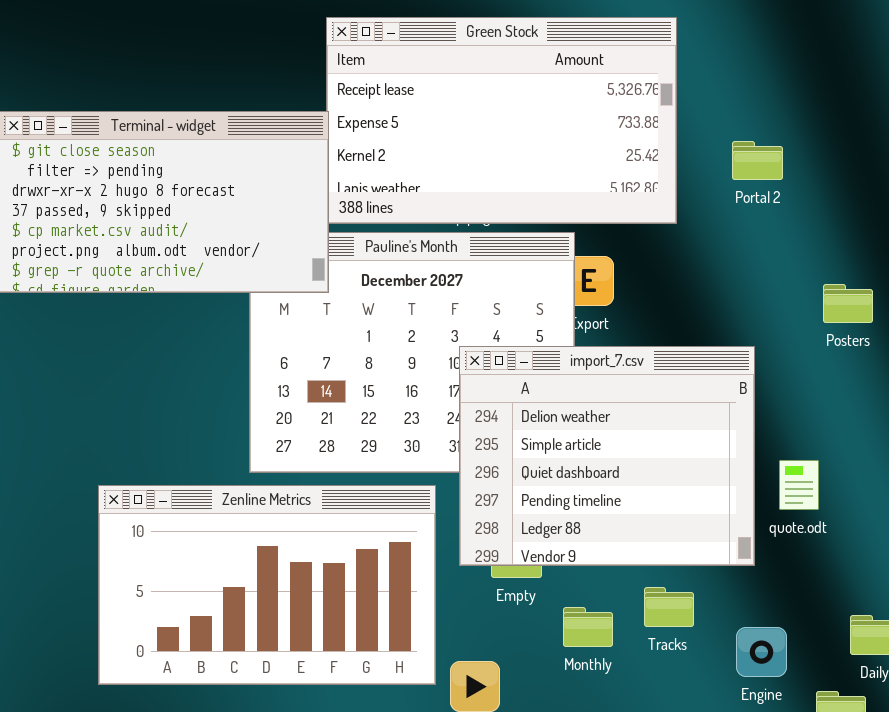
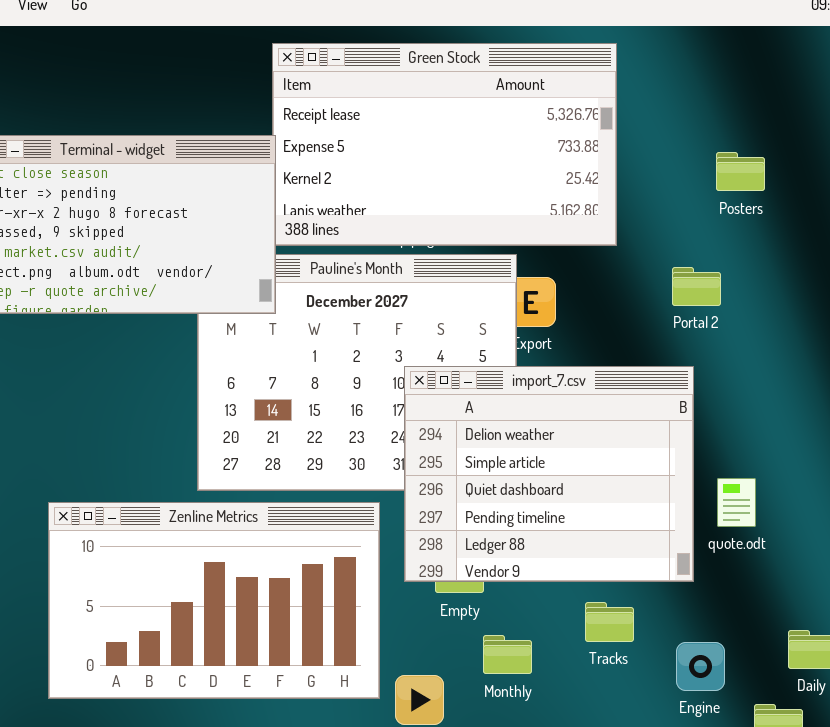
Portal 2: [732,141,783,180] -> [672,267,721,306], moved
Posters: [823,284,873,323] -> [716,152,765,191], moved
Monthly: [563,607,613,647] -> [483,635,532,674], moved

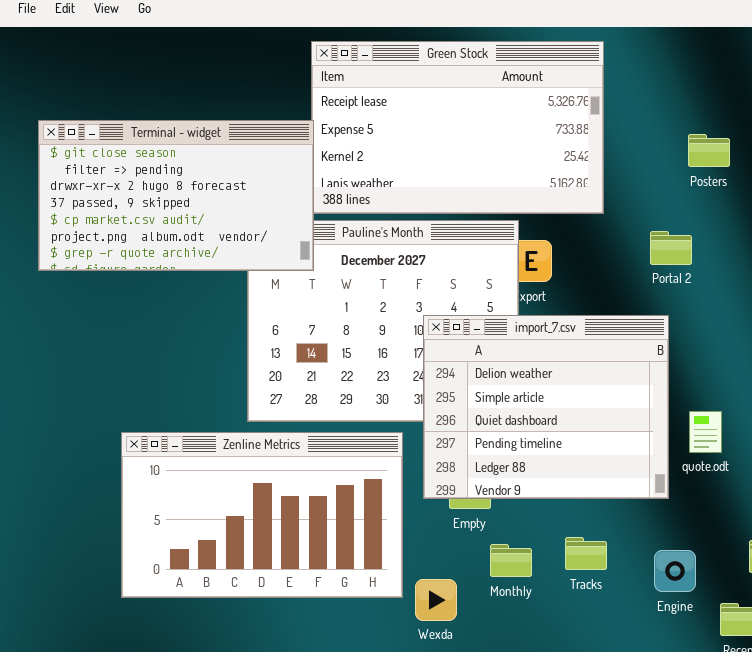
Tracks: [585,602,634,642] -> [565,537,607,570], moved

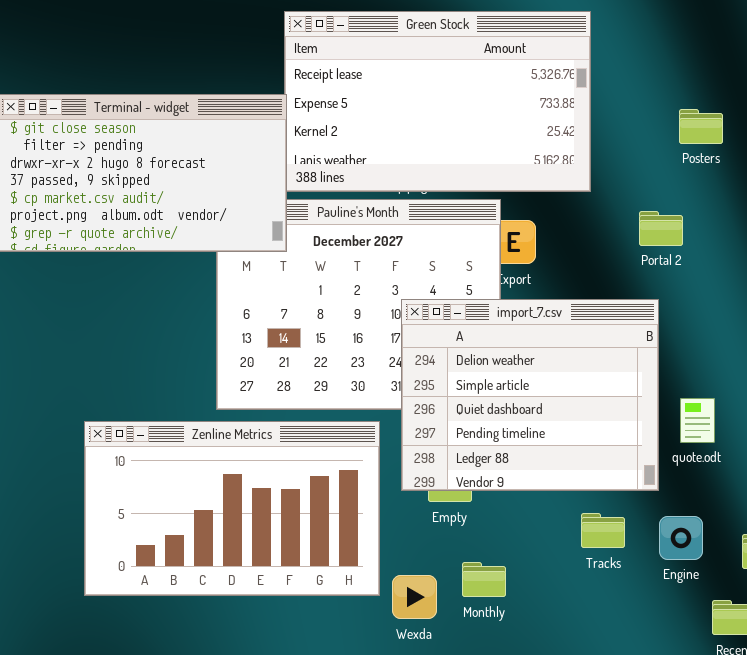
Tracks: [565,537,607,570] -> [581,513,625,548], moved
Monthly: [490,544,532,577] -> [462,562,506,597], moved
Engine: [654,550,696,592] -> [659,516,703,560], moved

